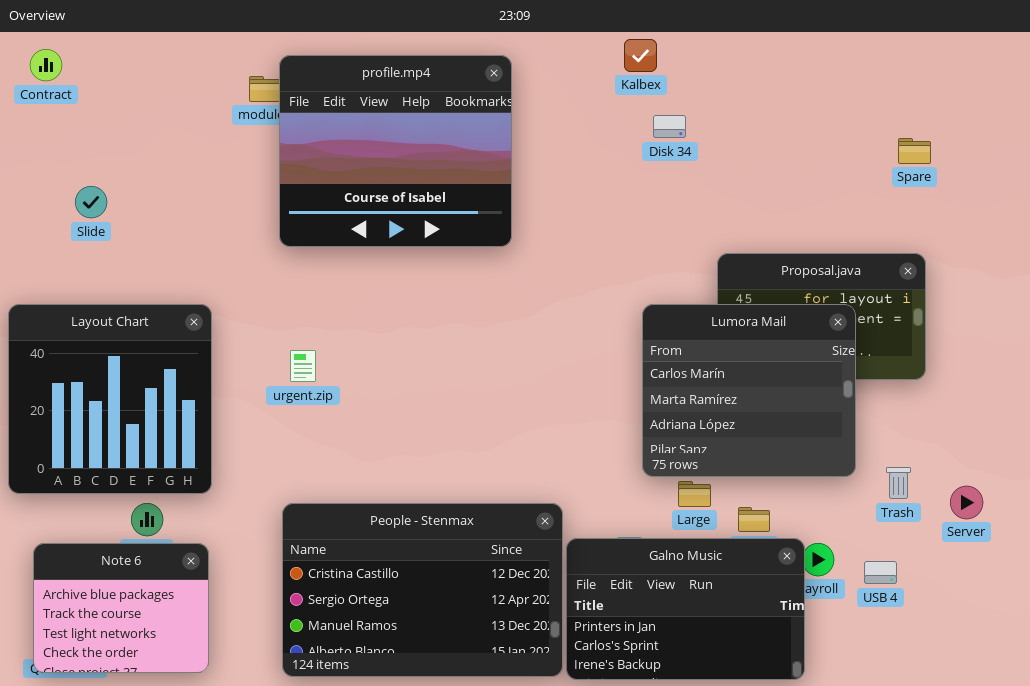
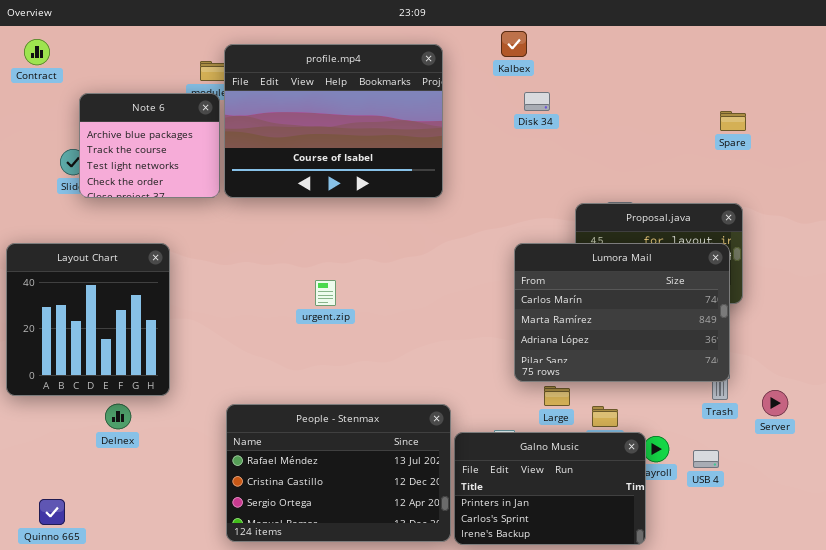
profile.mp4: [279,55,512,247] -> [224,44,443,198], resized
Lumora Mail: [642,304,856,477] -> [514,243,730,382], resized
urgent.zip: [290,350,316,382] -> [315,280,336,306], moved
People - Stenmax: [282,503,563,677] -> [226,404,451,542], scrolled up 1 row
Note 6: [33,543,209,673] -> [79,93,220,198], moved

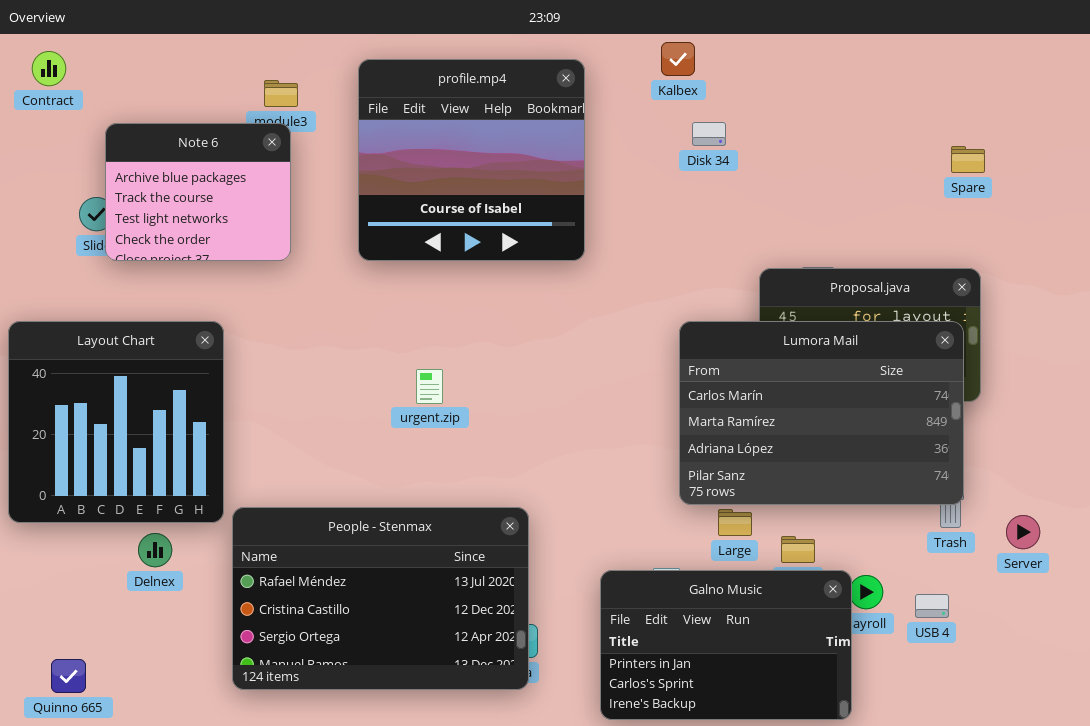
profile.mp4: [224,44,443,198] -> [358,59,585,261], resized
People - Stenmax: [226,404,451,542] -> [232,507,529,690], moved

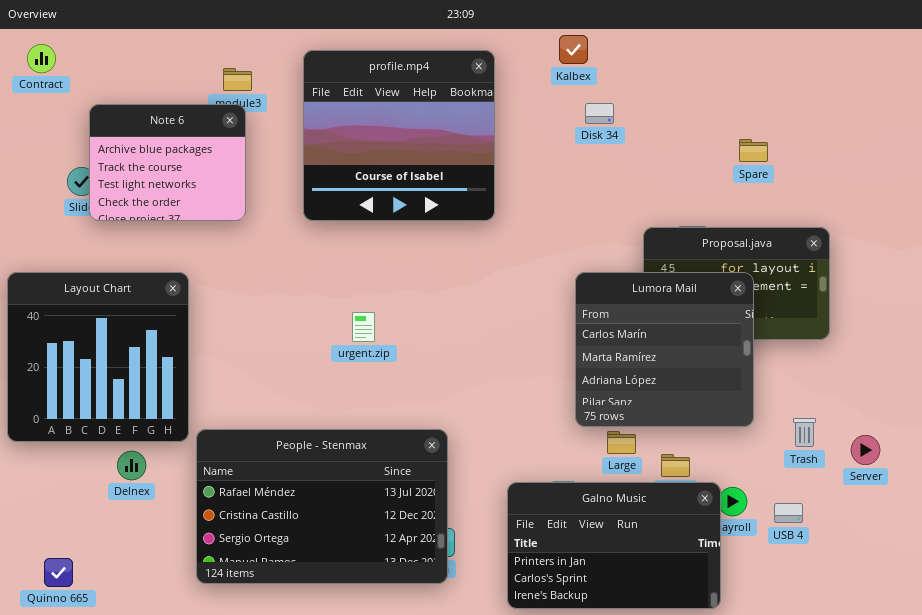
Spare: [951,146,985,173] -> [739,139,768,162], moved
Lumora Mail: [679,321,964,505] -> [575,272,754,427], resized

